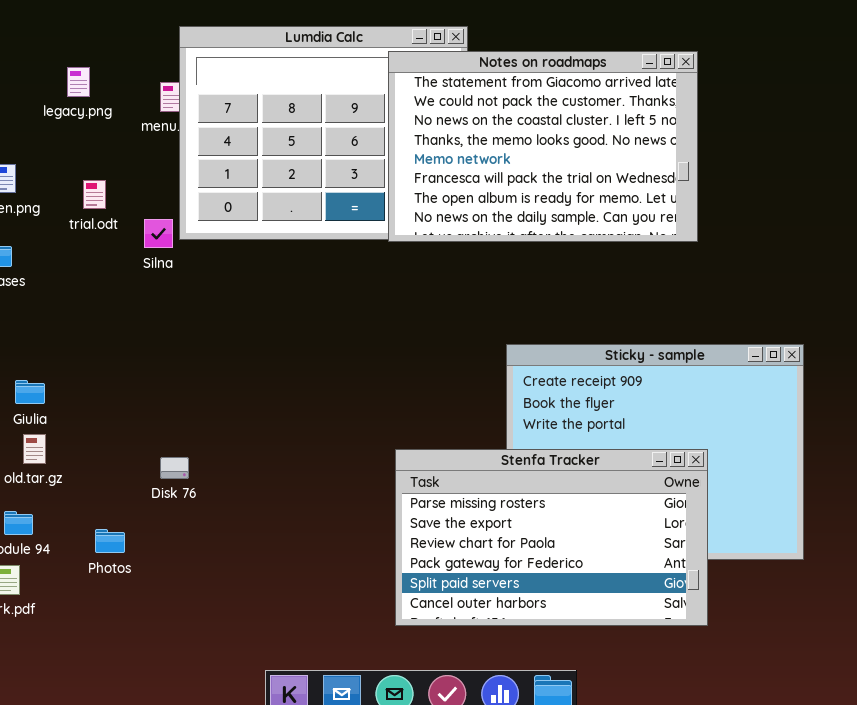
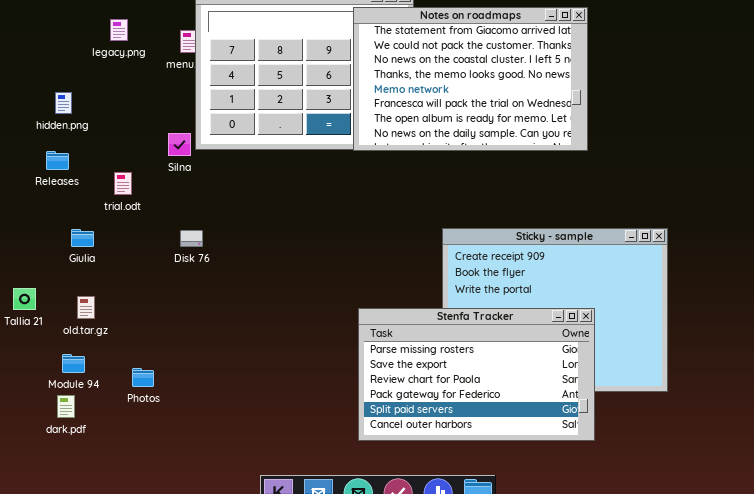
trial.odt: [83,180,106,209] -> [114,172,132,195], moved
Giulia: [15,380,45,404] -> [71,229,94,247], moved
Disk 76: [160,457,189,479] -> [180,230,203,247], moved

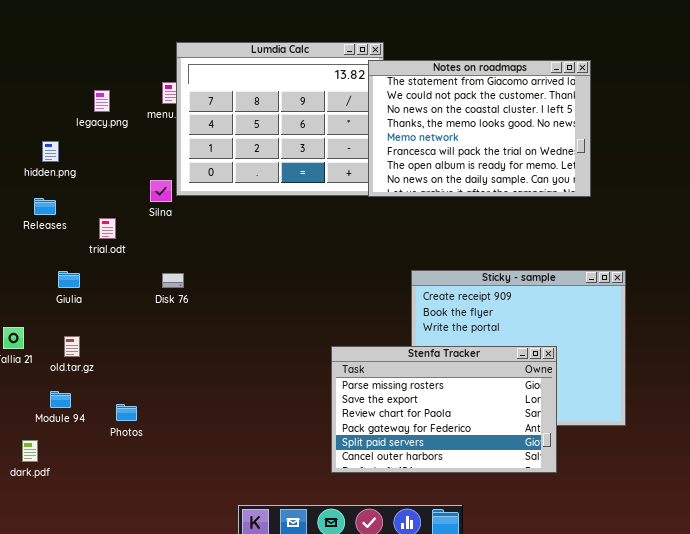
Notes on roadmaps: [353,7,588,151] -> [368,60,591,197], moved
legacy.png: [110,19,128,41] -> [94,90,110,112], moved
dark.pdf: [57,395,75,418] -> [22,440,38,462], moved

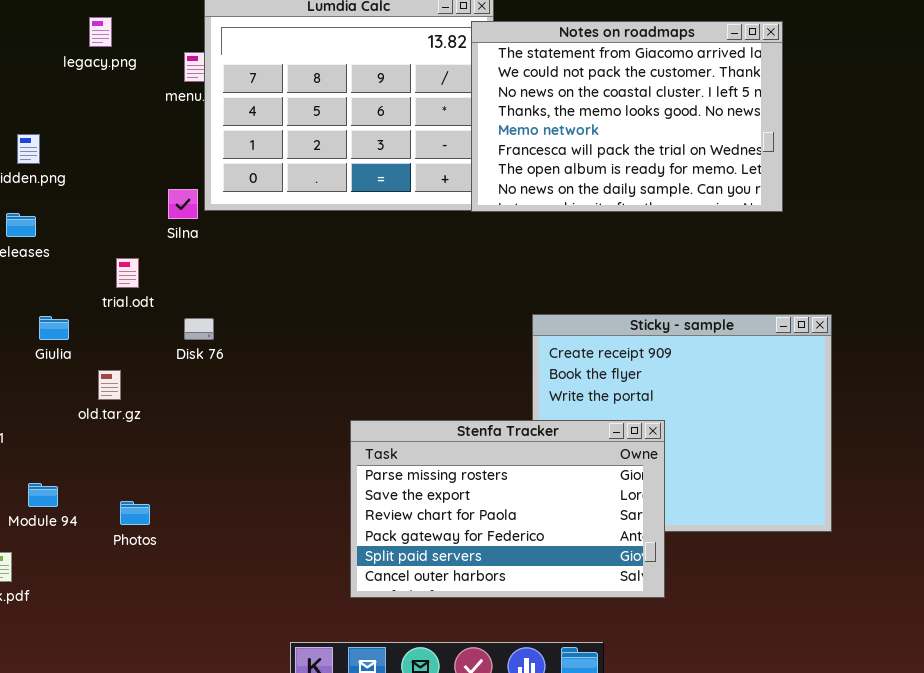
legacy.png: [94,90,110,112] -> [89,17,112,47], moved
trial.odt: [99,218,116,239] -> [116,258,139,288], moved
old.tar.gz: [64,336,80,357] -> [98,370,121,400], moved
Stenfa Tracker: [331,346,557,473] -> [350,420,665,598], moved

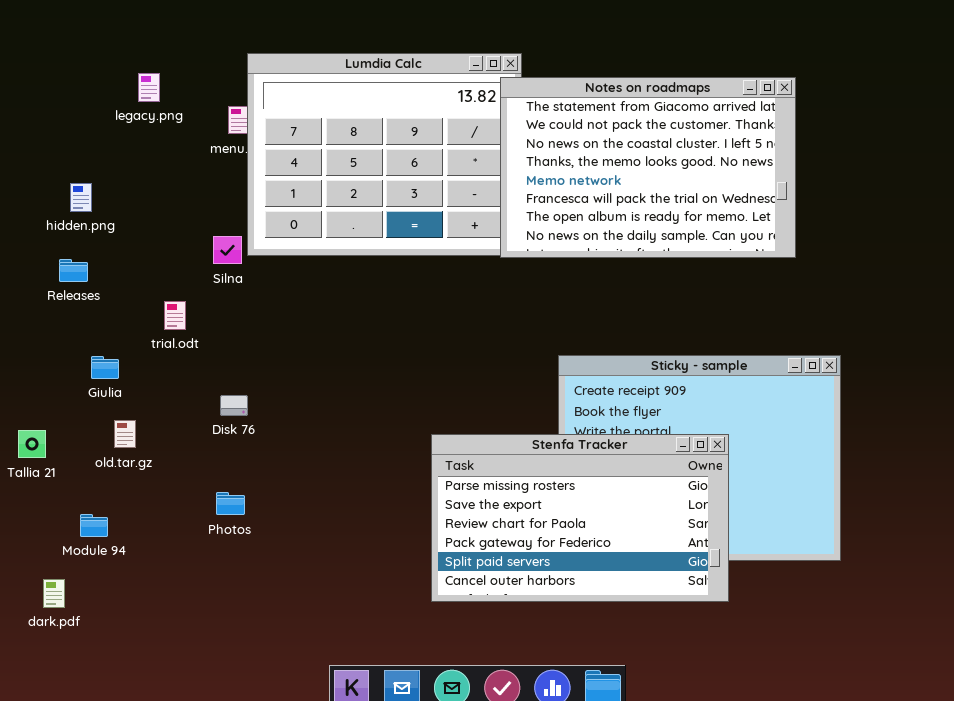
Disk 76: [184,318,214,340] -> [220,395,248,416], moved
old.tar.gz: [98,370,121,400] -> [114,420,136,448], moved
Stenfa Tracker: [350,420,665,598] -> [431,434,729,602], moved
Photos: [120,501,150,525] -> [216,492,245,515], moved

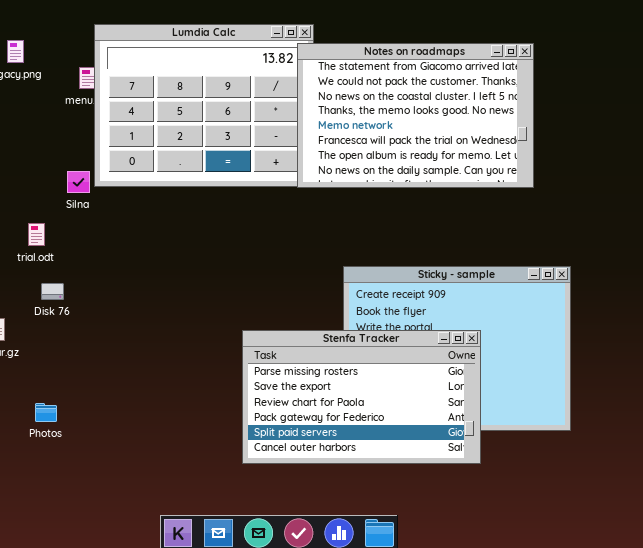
Disk 76: [220,395,248,416] -> [41,283,64,300], moved
Photos: [216,492,245,515] -> [35,403,57,422], moved

